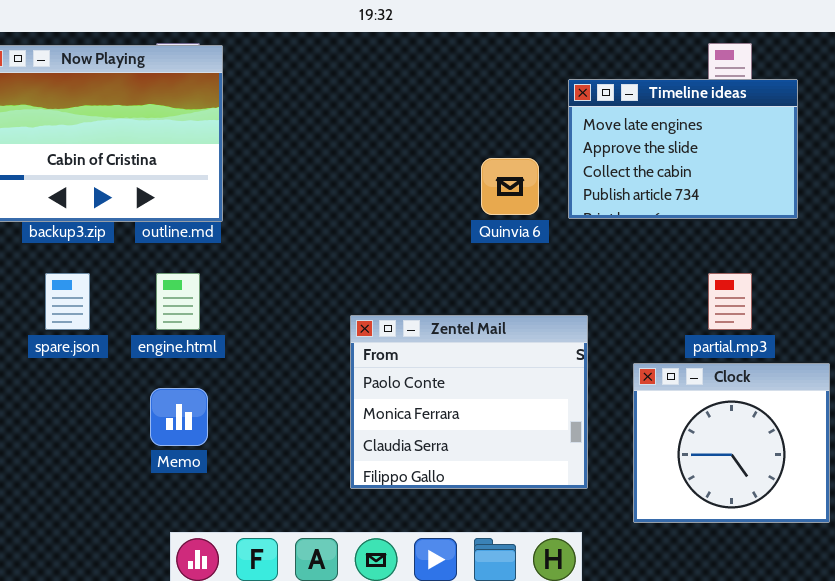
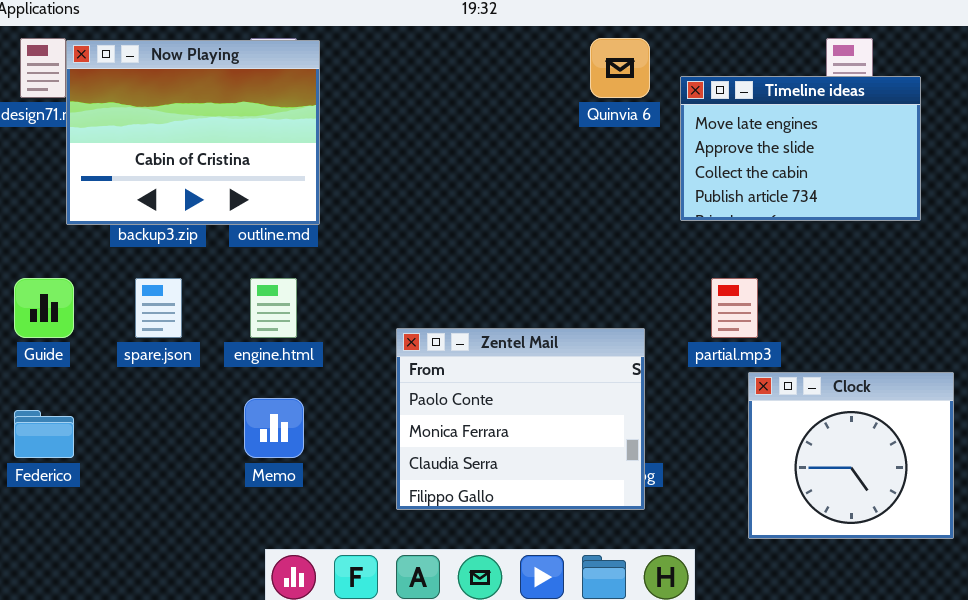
Quinvia 6: [481,158,539,215] -> [590,38,650,98], moved
partial.mp3: [708,273,752,330] -> [711,278,758,338], moved
Zentel Mail: [350,315,588,489] -> [396,328,645,510], moved

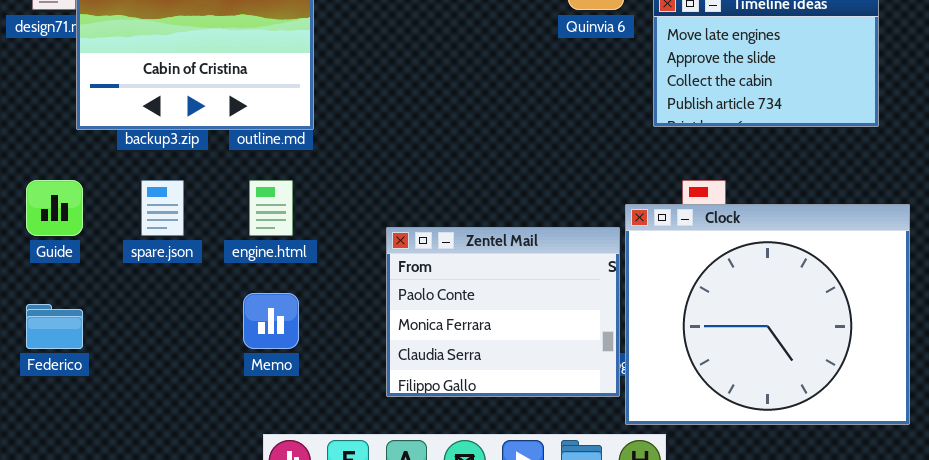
Clock: [748,372,954,539] -> [625,204,910,425], resized

